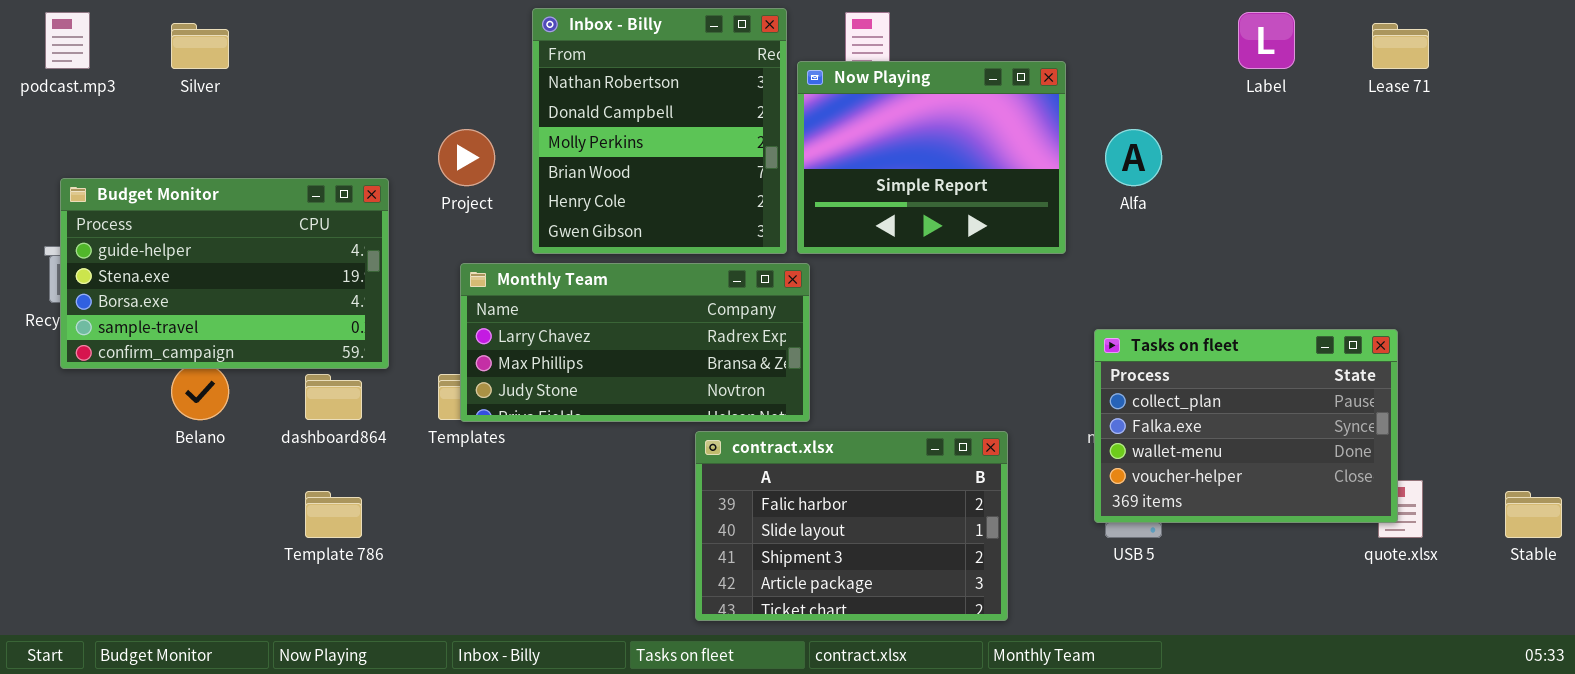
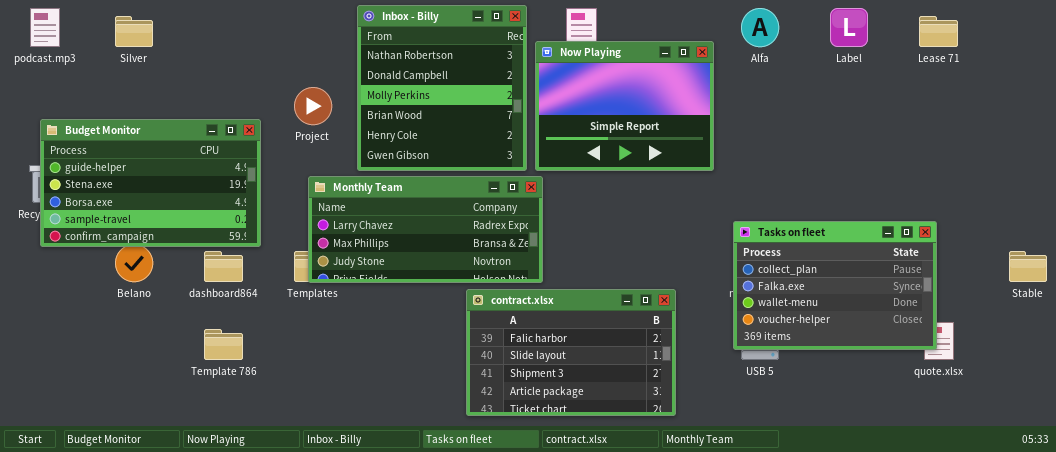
Alfa: [1105,129,1162,186] -> [741,8,779,47], moved
Stable: [1505,491,1562,538] -> [1009,251,1047,282], moved

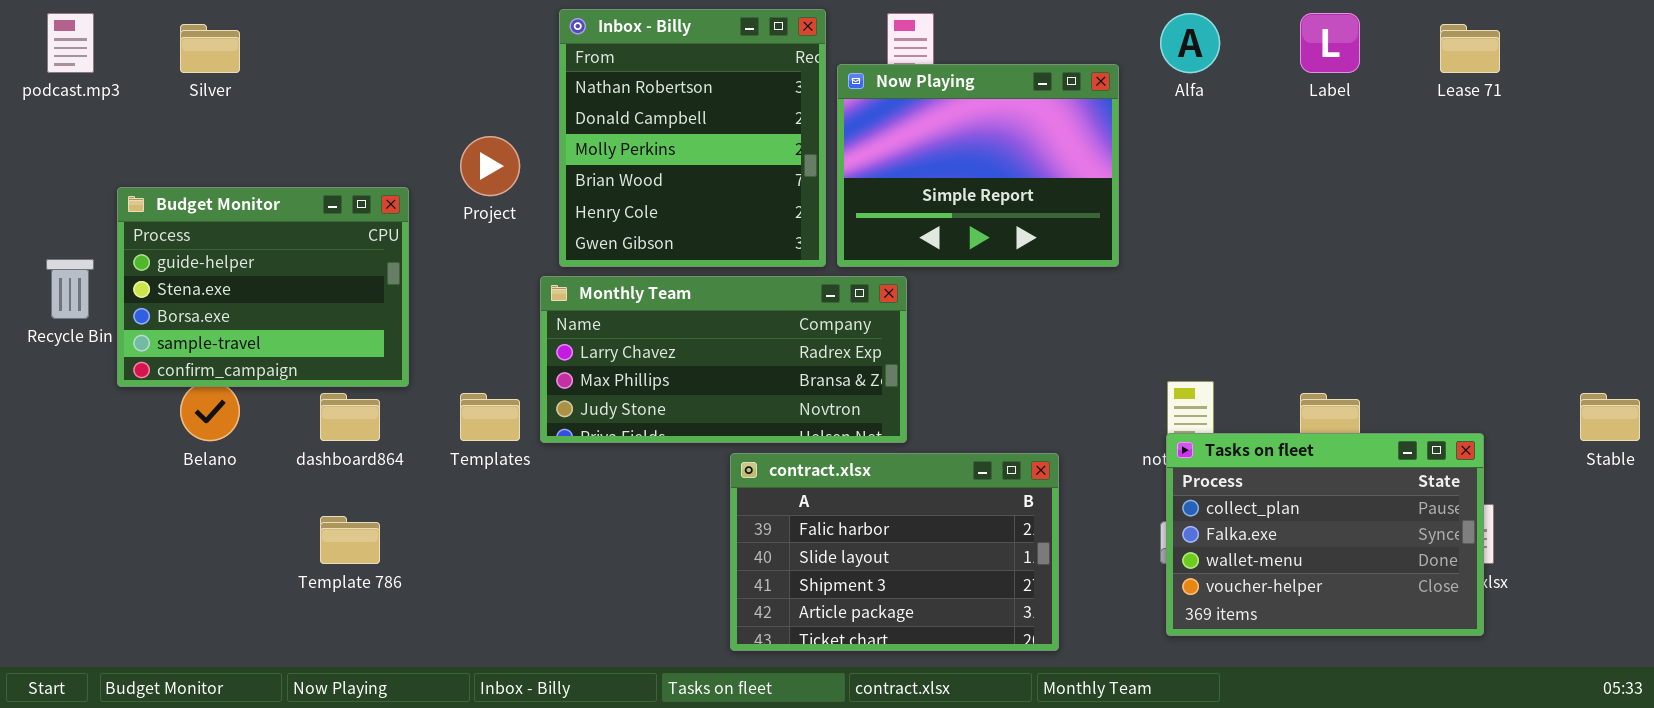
Budget Monitor: [40,119,261,247] -> [117,187,409,387], resized
Monthly Team: [308,176,543,283] -> [540,276,907,443], moved
Tasks on fleet: [733,221,937,350] -> [1166,433,1484,636], moved

